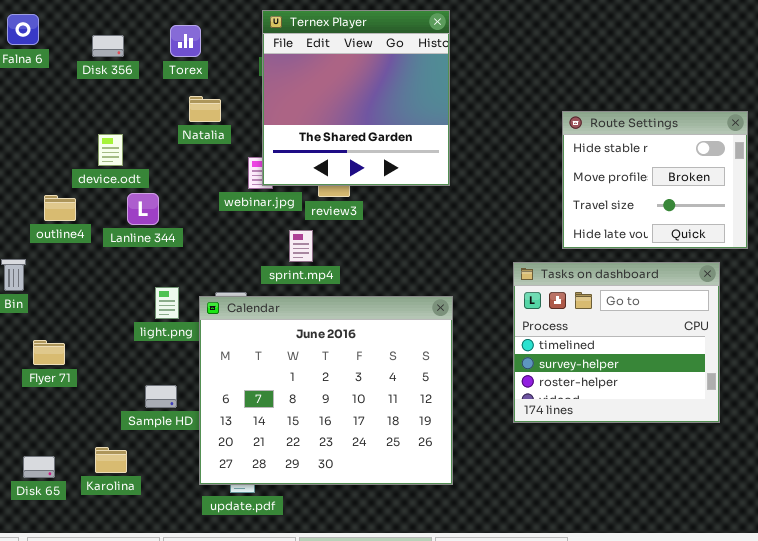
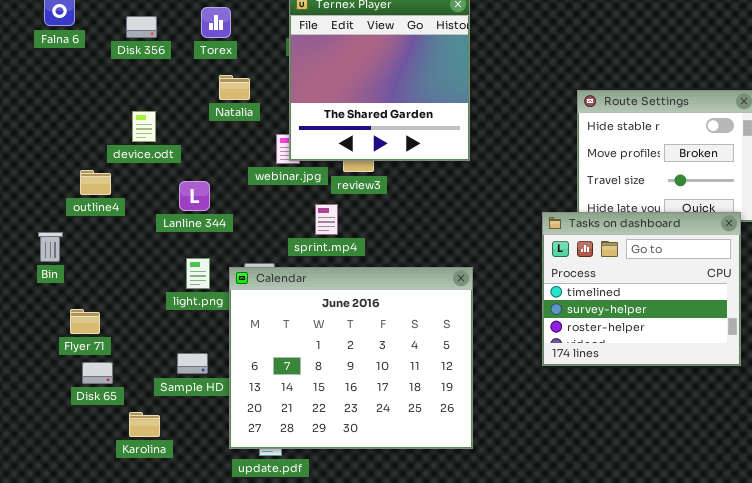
Lanline 344: [127,193,159,225] -> [179,181,210,211], moved
Tasks on dashboard: [513,262,720,423] -> [542,212,741,366], moved
Disk 65: [23,456,55,478] -> [82,362,113,384], moved

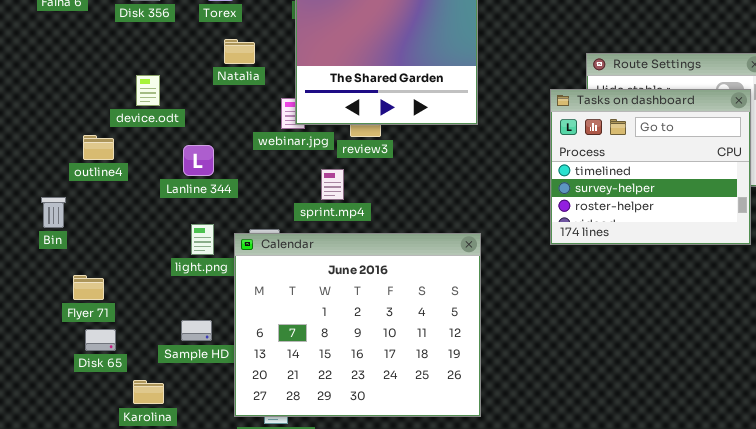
Tasks on dashboard: [542,212,741,366] -> [550,89,751,245], moved

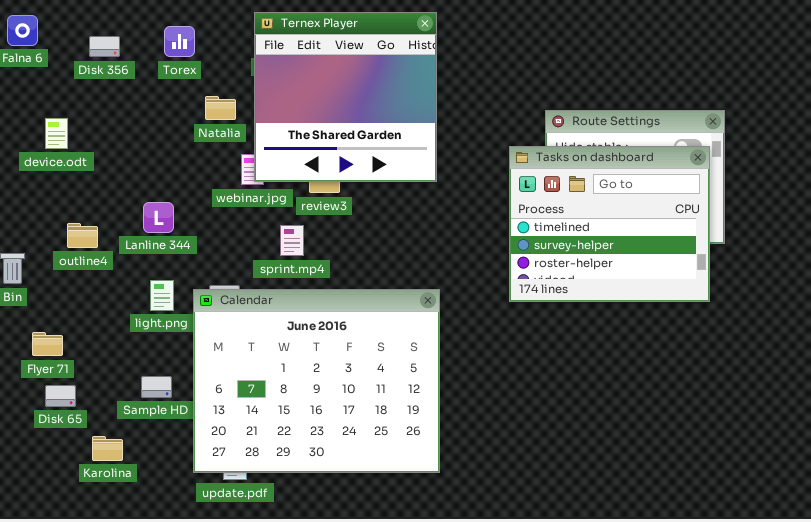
Natalia: [224,39,255,64] -> [205,96,236,120], moved
device.odt: [136,75,160,106] -> [45,118,68,149], moved
outline4: [83,135,114,160] -> [67,223,98,248], moved

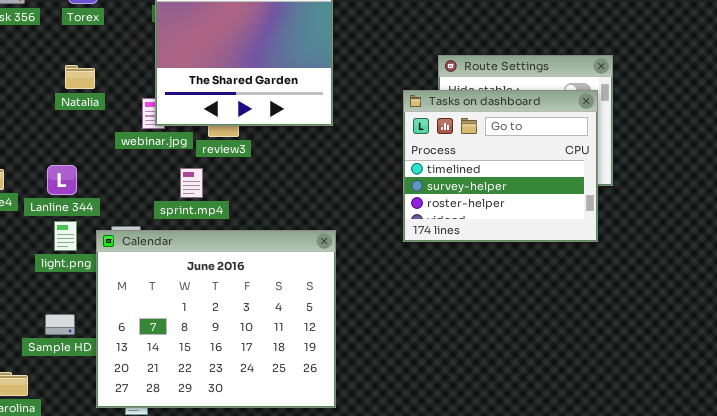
Natalia: [205,96,236,120] -> [65,65,95,89], moved
Lanline 344: [143,202,174,233] -> [47,165,77,195], moved

